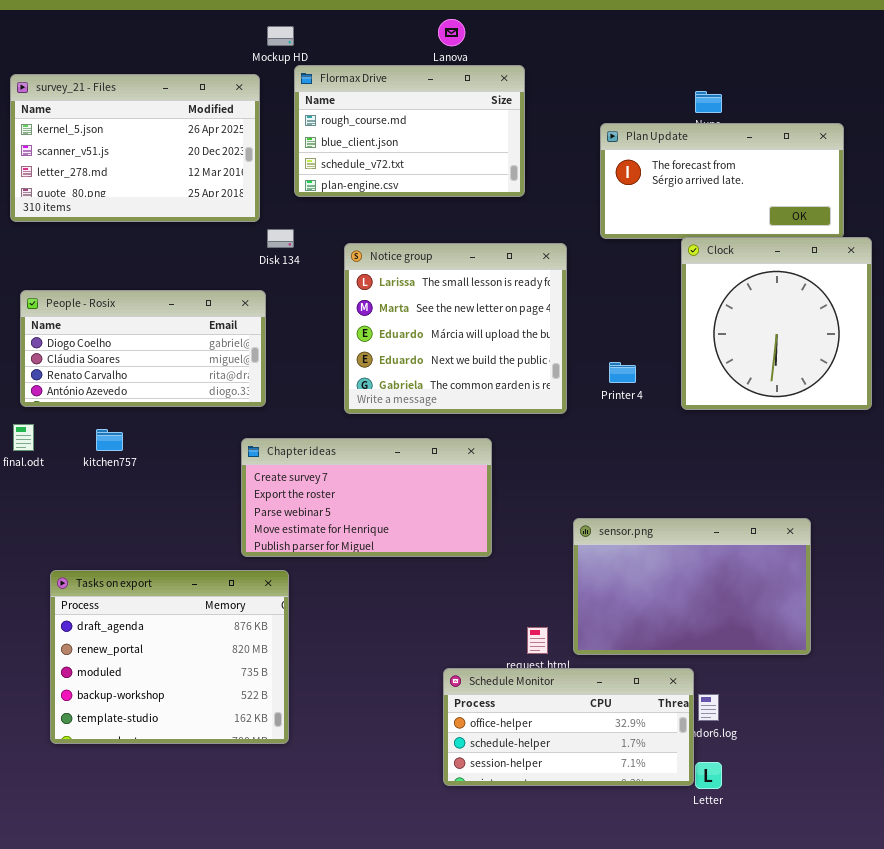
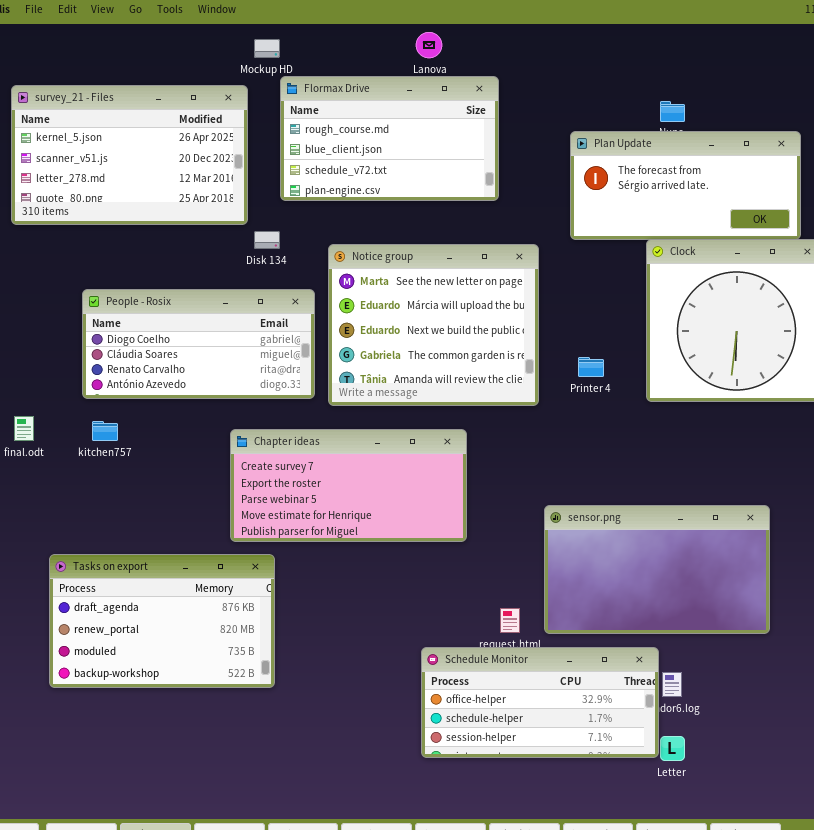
Notice group: [344,243,567,414] -> [328,244,539,406], scrolled down 1 row
People - Rosix: [20,290,266,407] -> [82,289,315,399], moved
Tasks on export: [50,570,289,744] -> [49,554,275,688], resized

